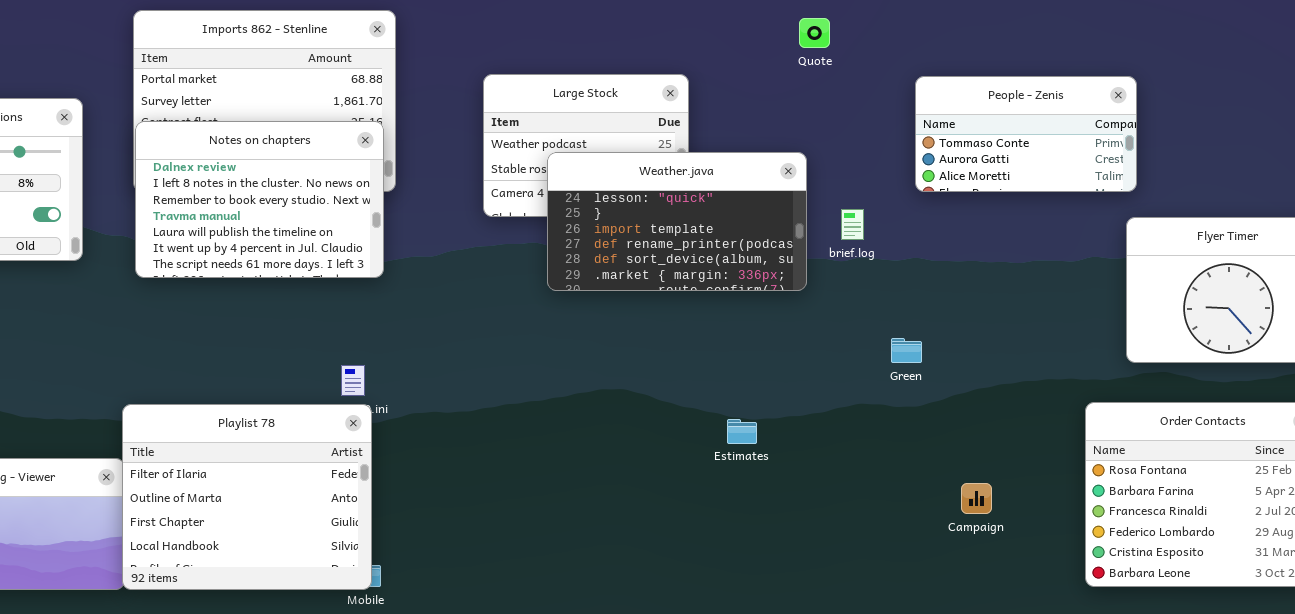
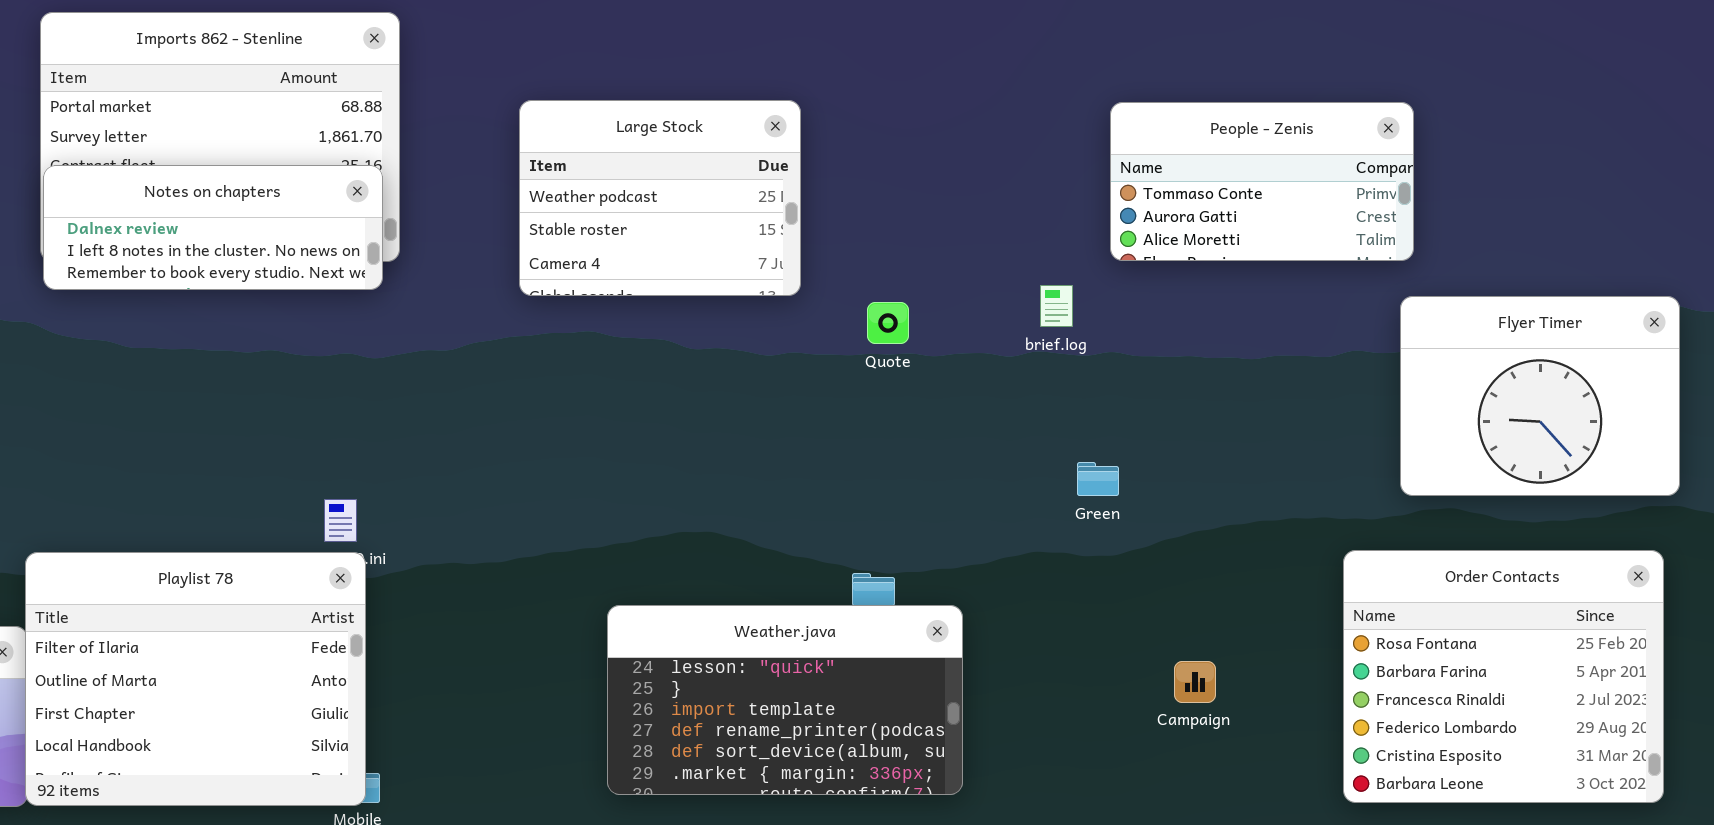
Quote: [799,18,830,48] -> [867,302,909,344], moved
Notes on chapters: [135,121,384,278] -> [43,165,383,290], resized
Weather.java: [547,152,807,291] -> [607,605,963,795], moved
brief.log: [841,209,864,240] -> [1040,285,1073,327], moved

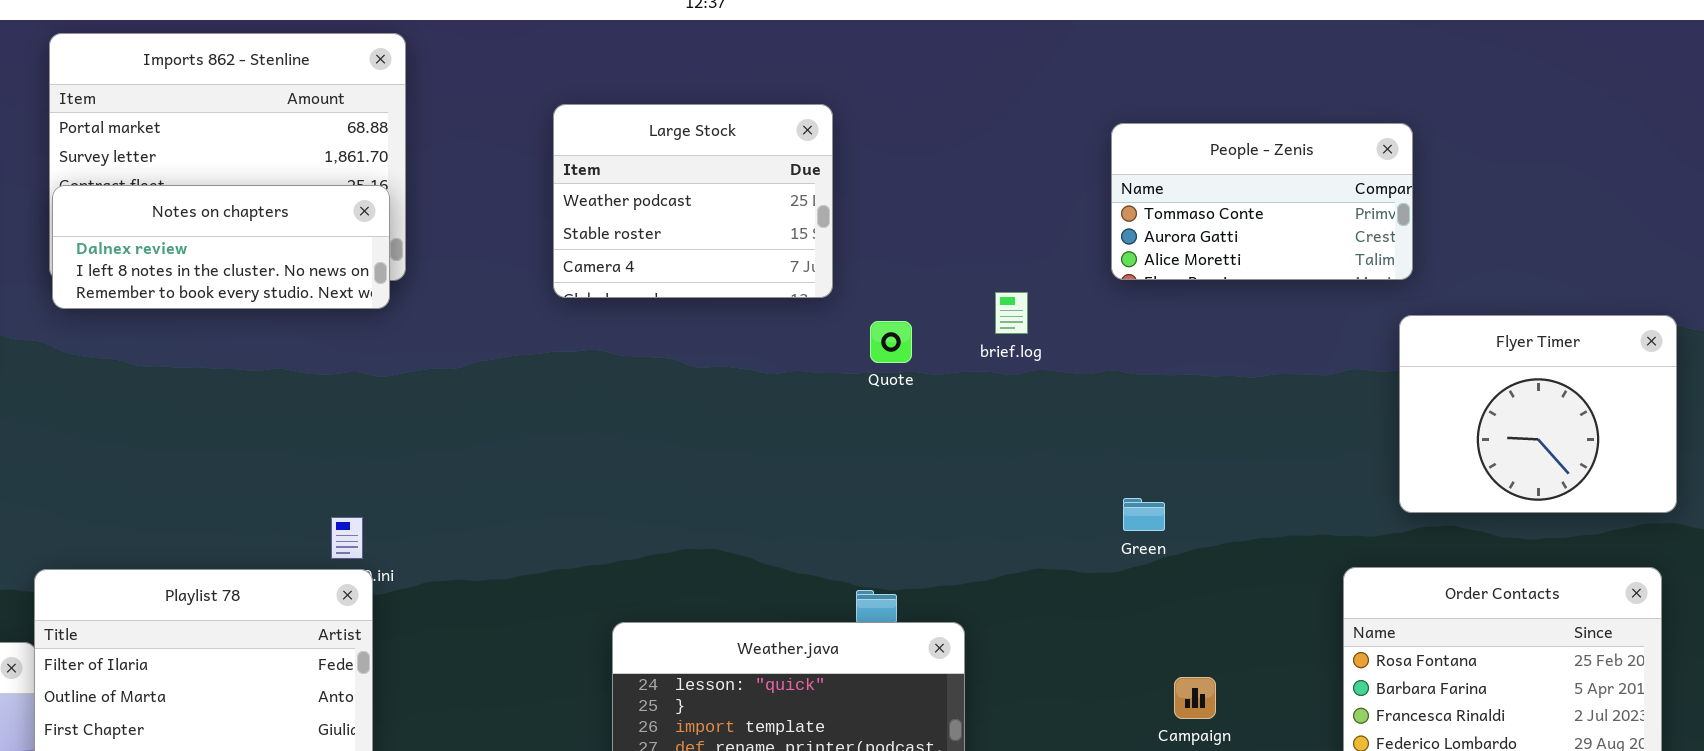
Large Stock: [519,100,801,296] -> [553,104,833,298], moved
brief.log: [1040,285,1073,327] -> [995,292,1028,334], moved
Green: [1077,462,1119,496] -> [1123,498,1165,531], moved

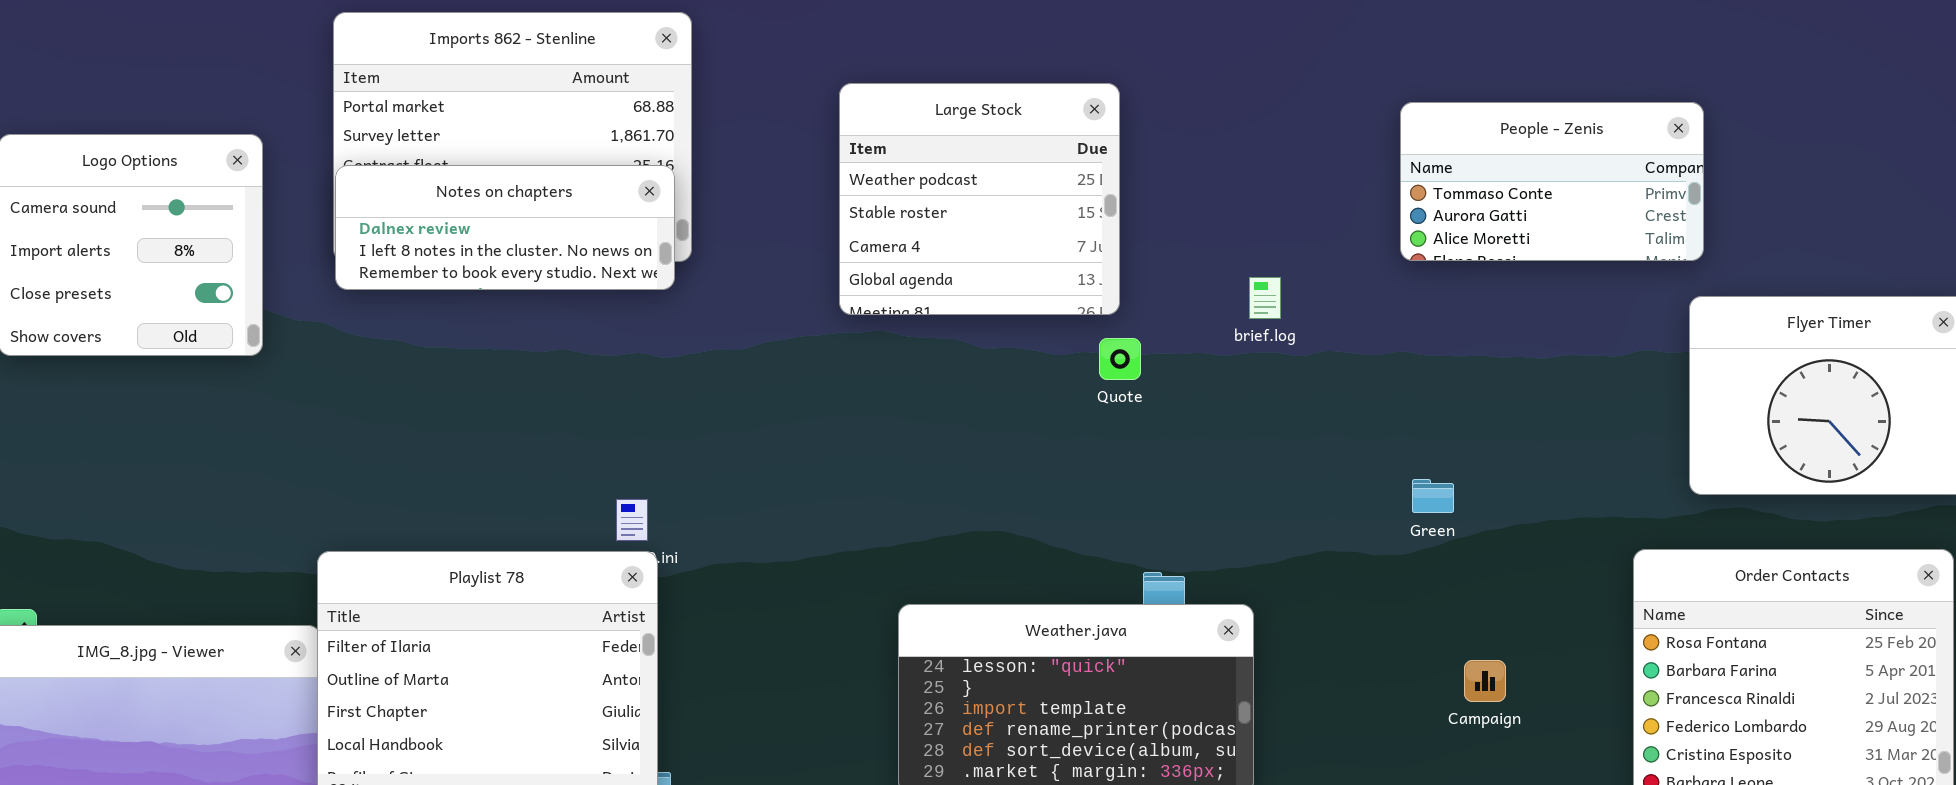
Large Stock: [553,104,833,298] -> [839,83,1120,315], resized
brief.log: [995,292,1028,334] -> [1249,277,1281,319], moved
Quote: [870,321,912,363] -> [1099,338,1141,380], moved

